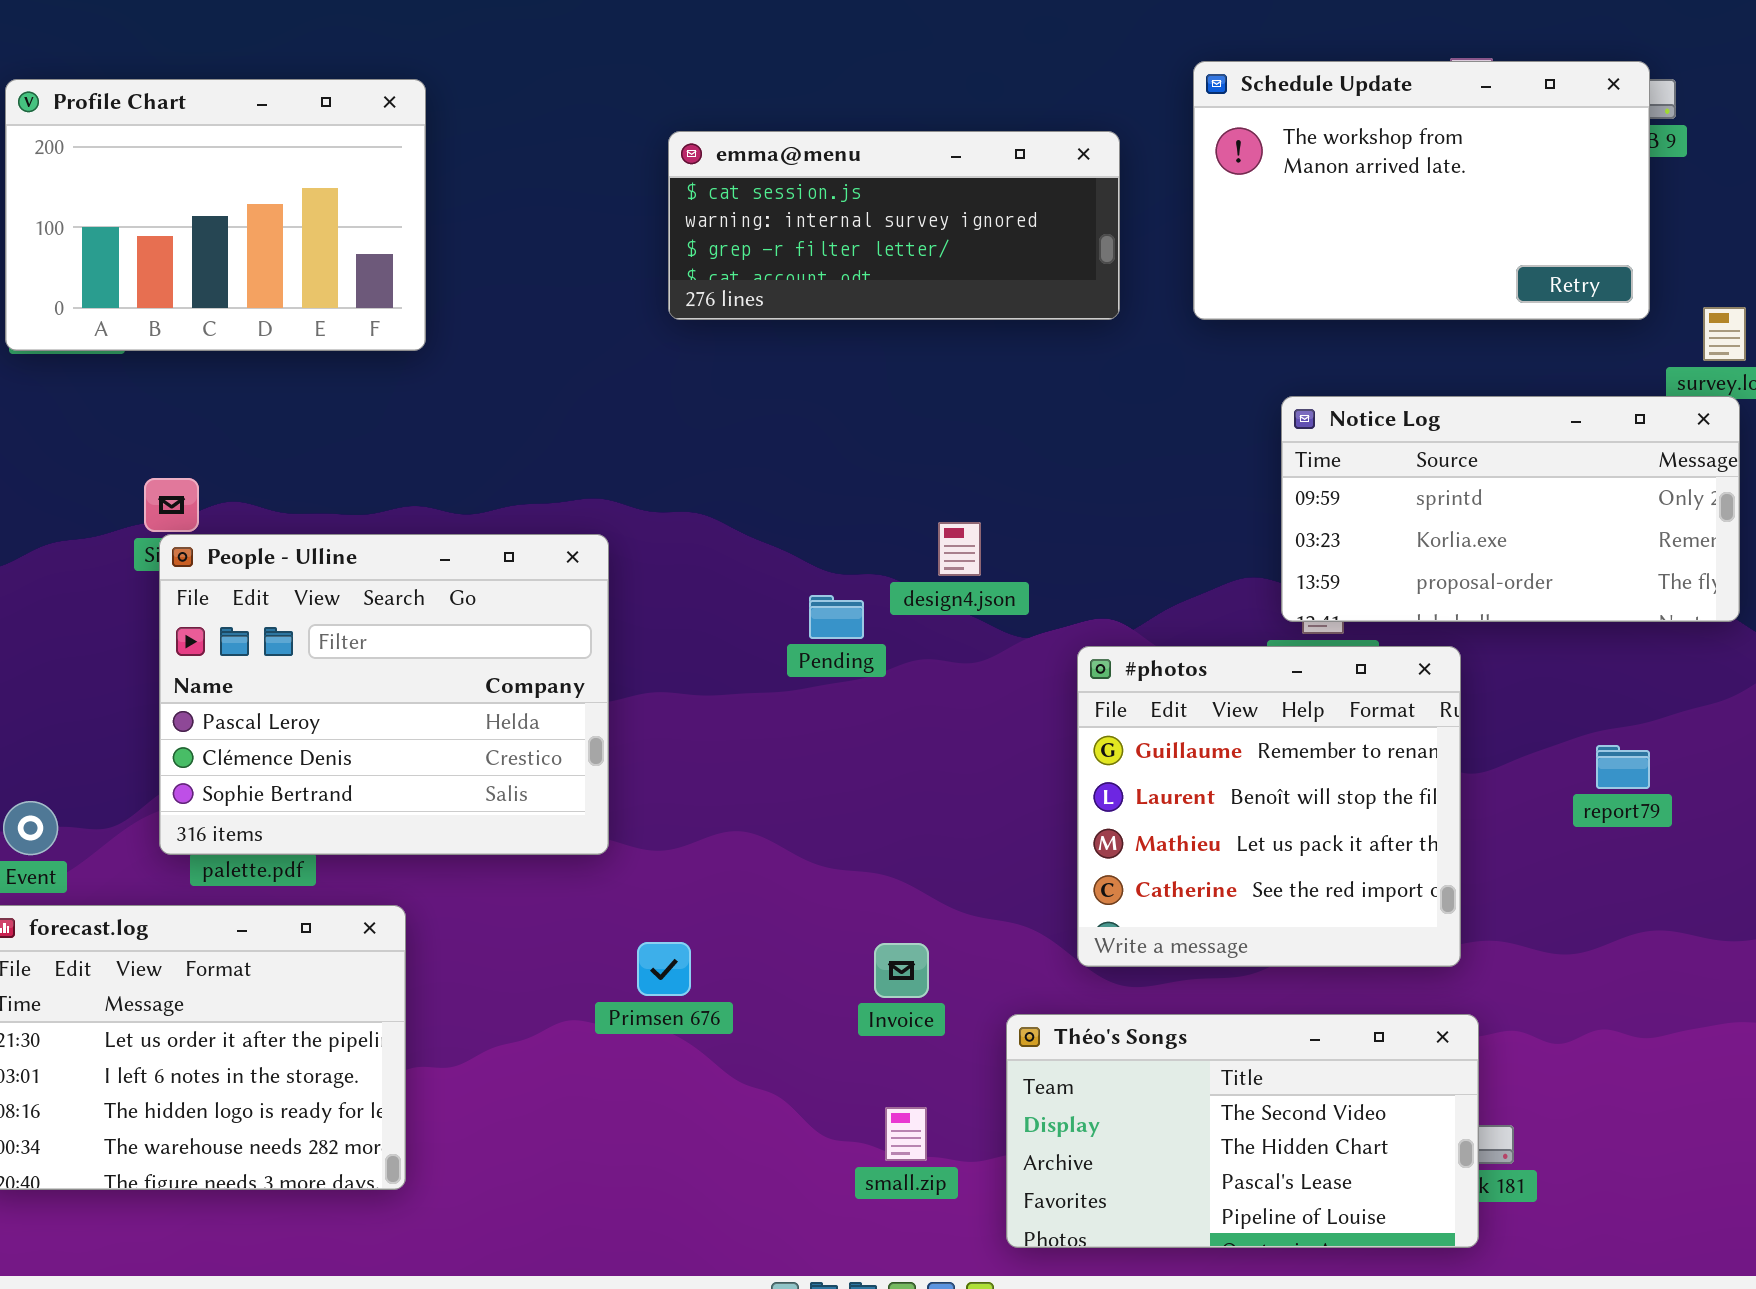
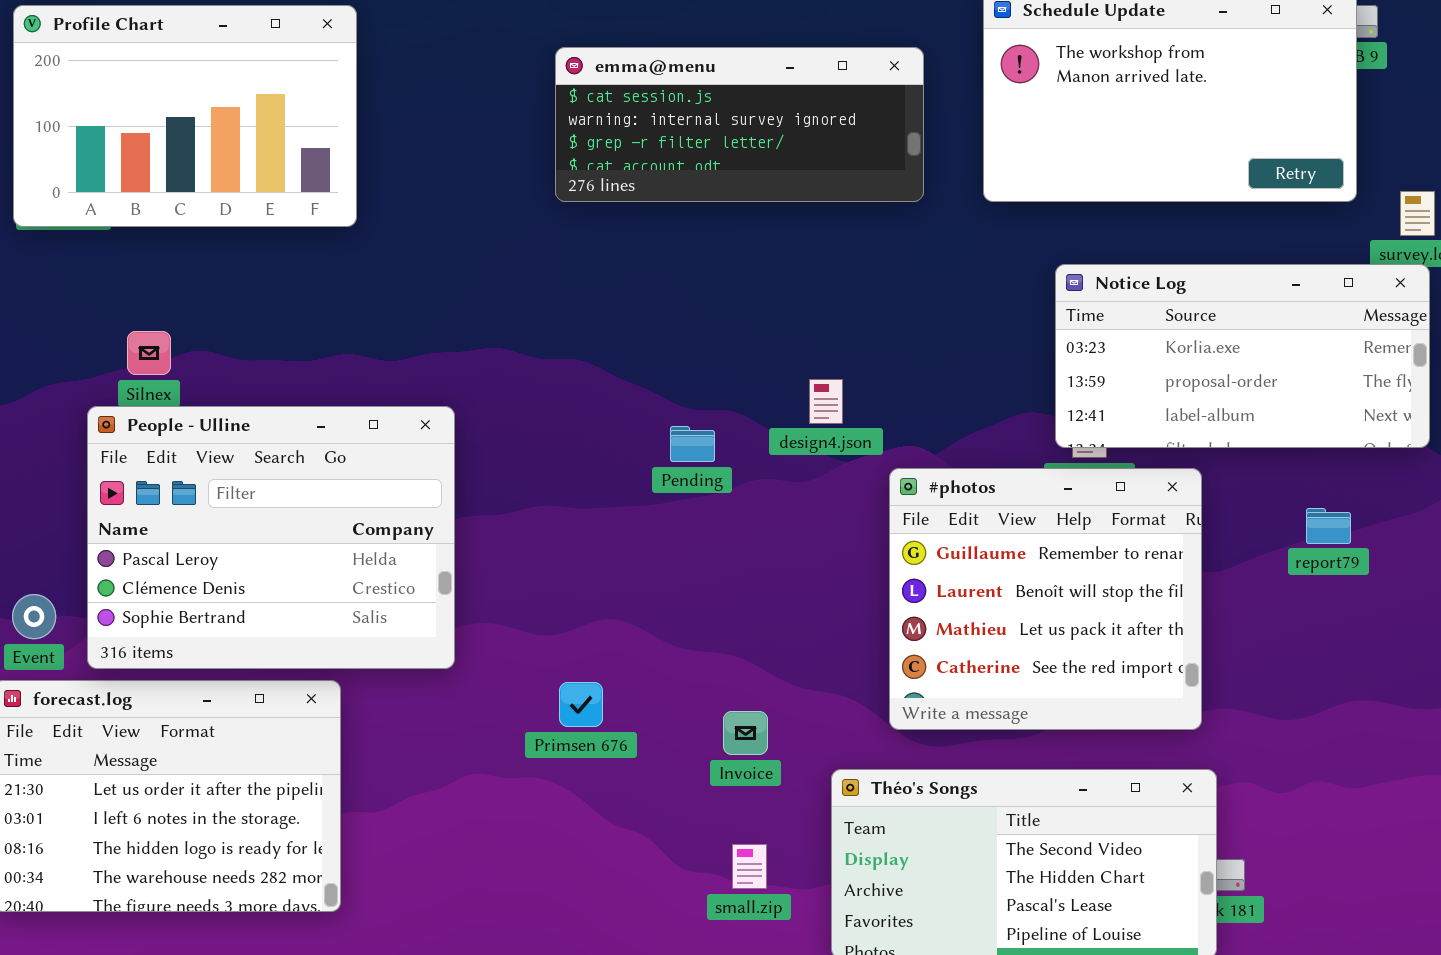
Notice Log: [1281,396,1740,622] -> [1055,264,1430,448], scrolled down 1 row
design4.json: [938,522,981,576] -> [809,379,843,424], moved
People - Ulline: [159,534,609,855] -> [87,406,455,669], moved
report79: [1596,745,1650,789] -> [1306,508,1351,544], moved
Primsen 676: [637,942,691,996] -> [559,682,603,727], moved

